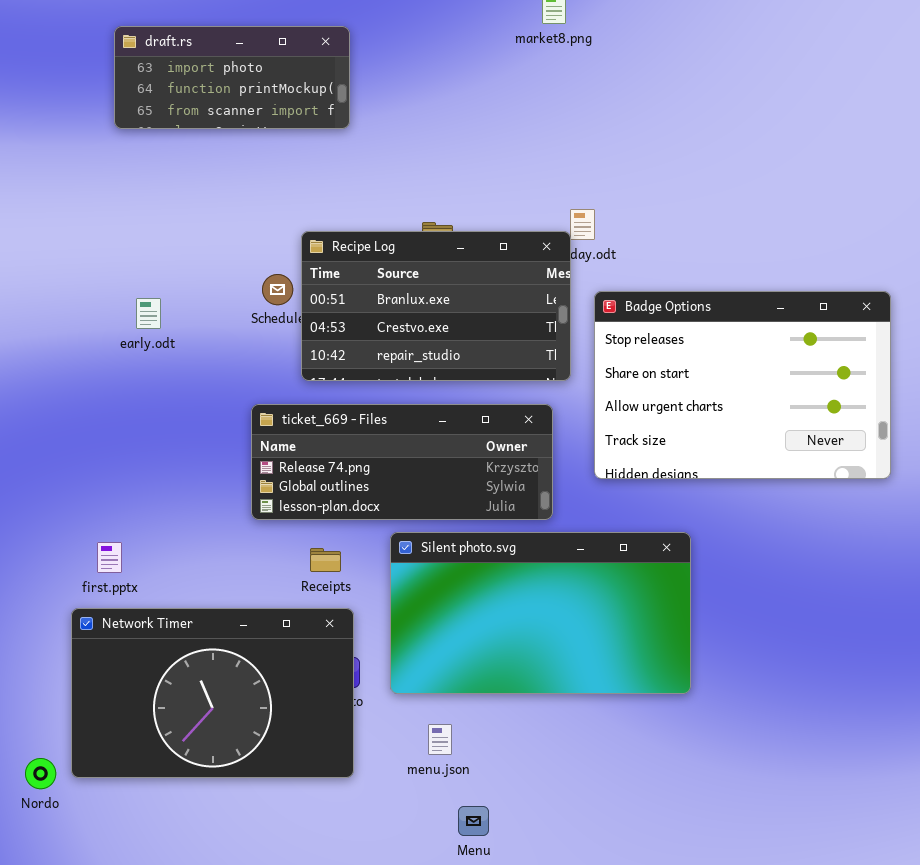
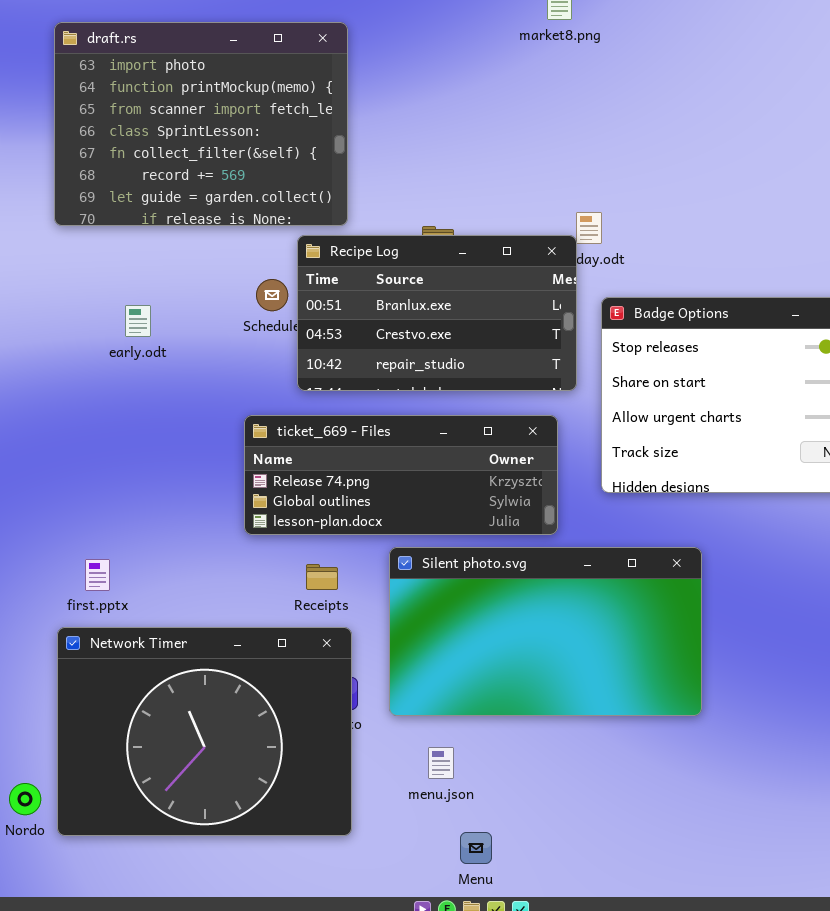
draft.rs: [114,26,350,129] -> [54,22,348,226], resized
Network Timer: [71,608,354,778] -> [57,627,352,836], resized

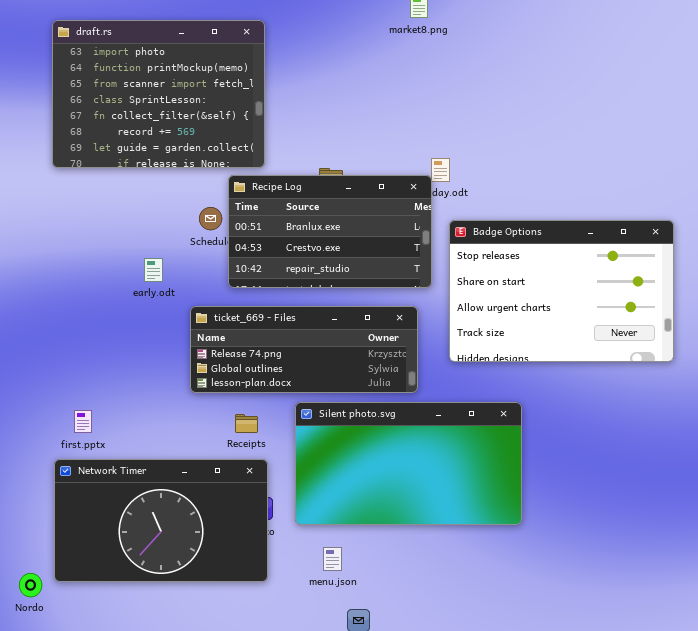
early.odt: [125,305,151,337] -> [144,258,163,282], moved
Network Timer: [57,627,352,836] -> [54,459,268,582], resized

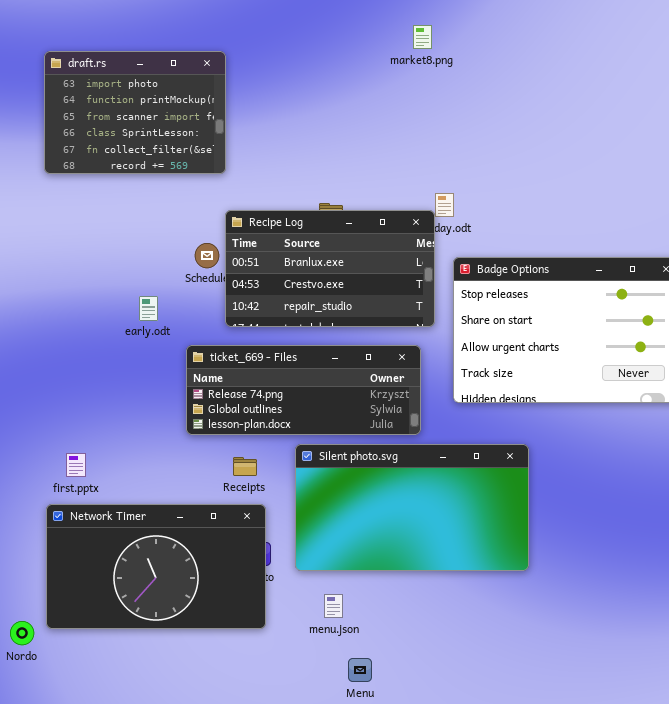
draft.rs: [52,20,265,168] -> [44,51,226,174], resized

